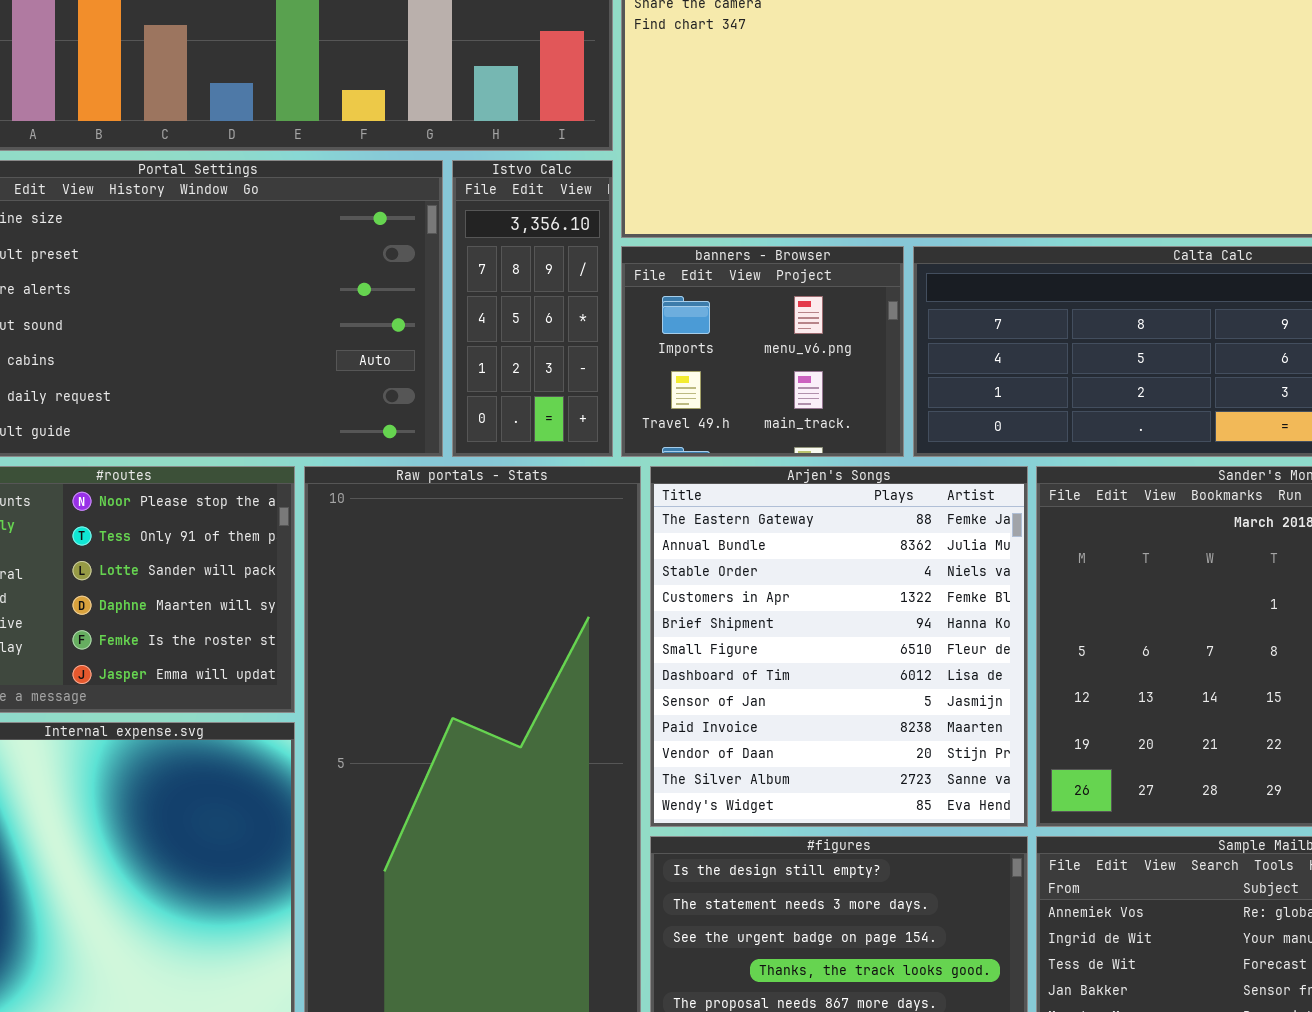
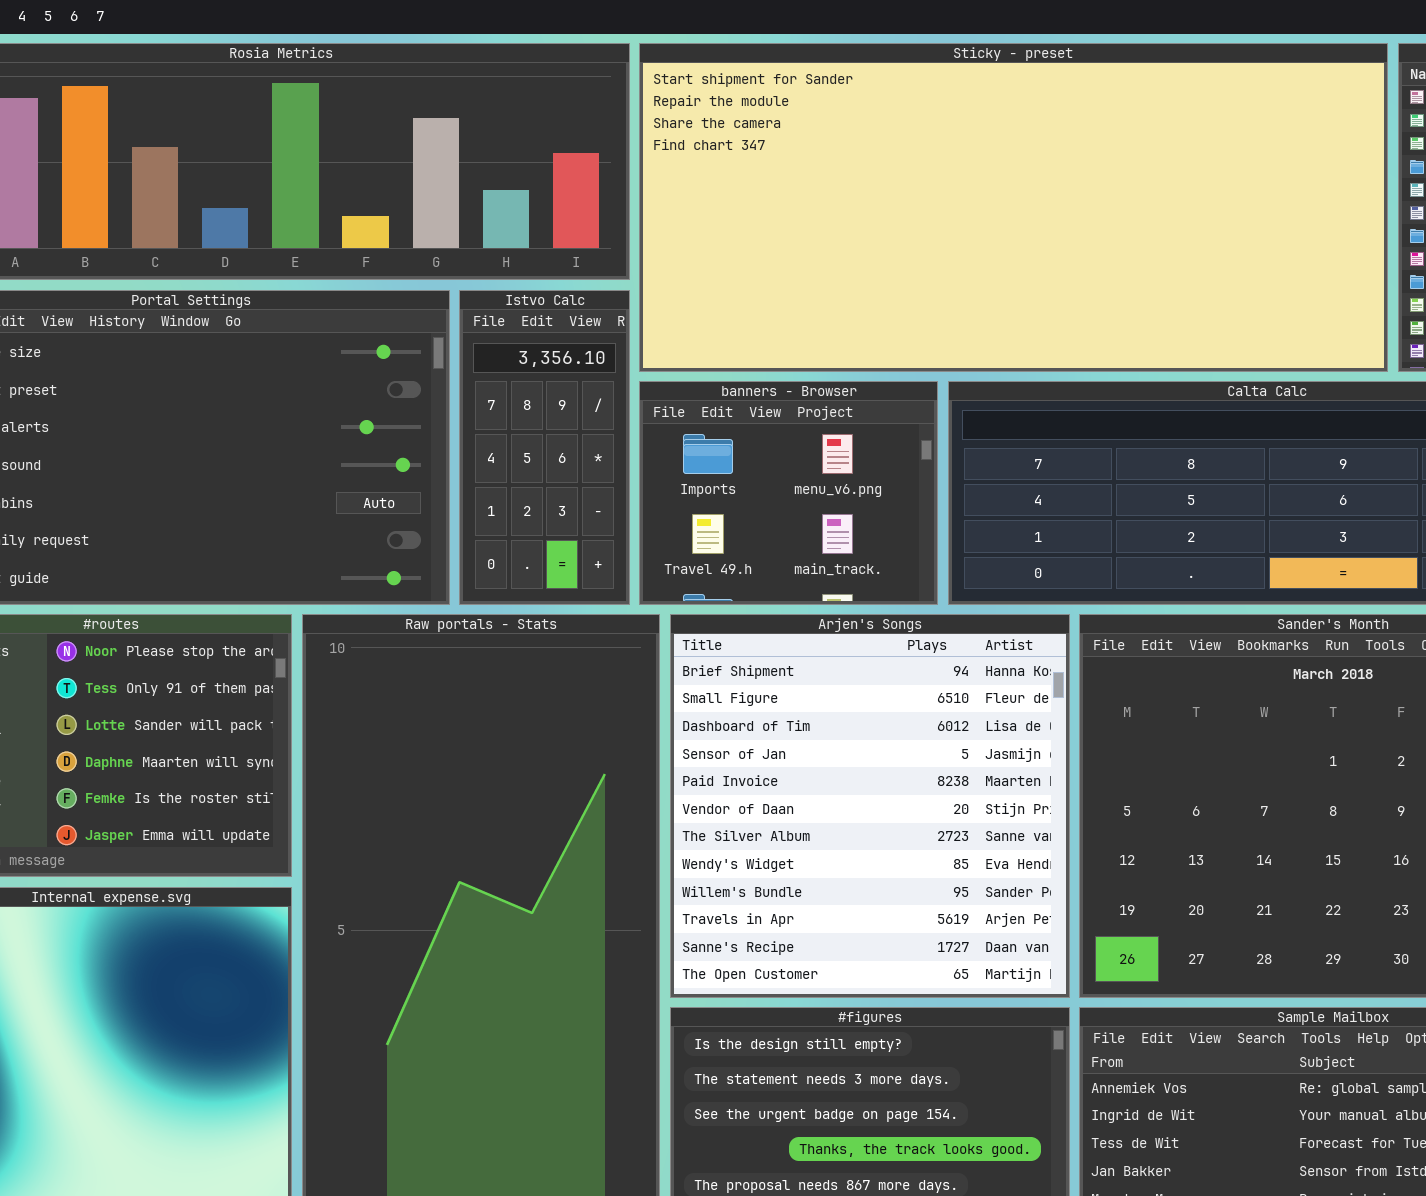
Arjen's Songs: [650,466,1028,827] -> [670,614,1070,998], scrolled down 4 rows

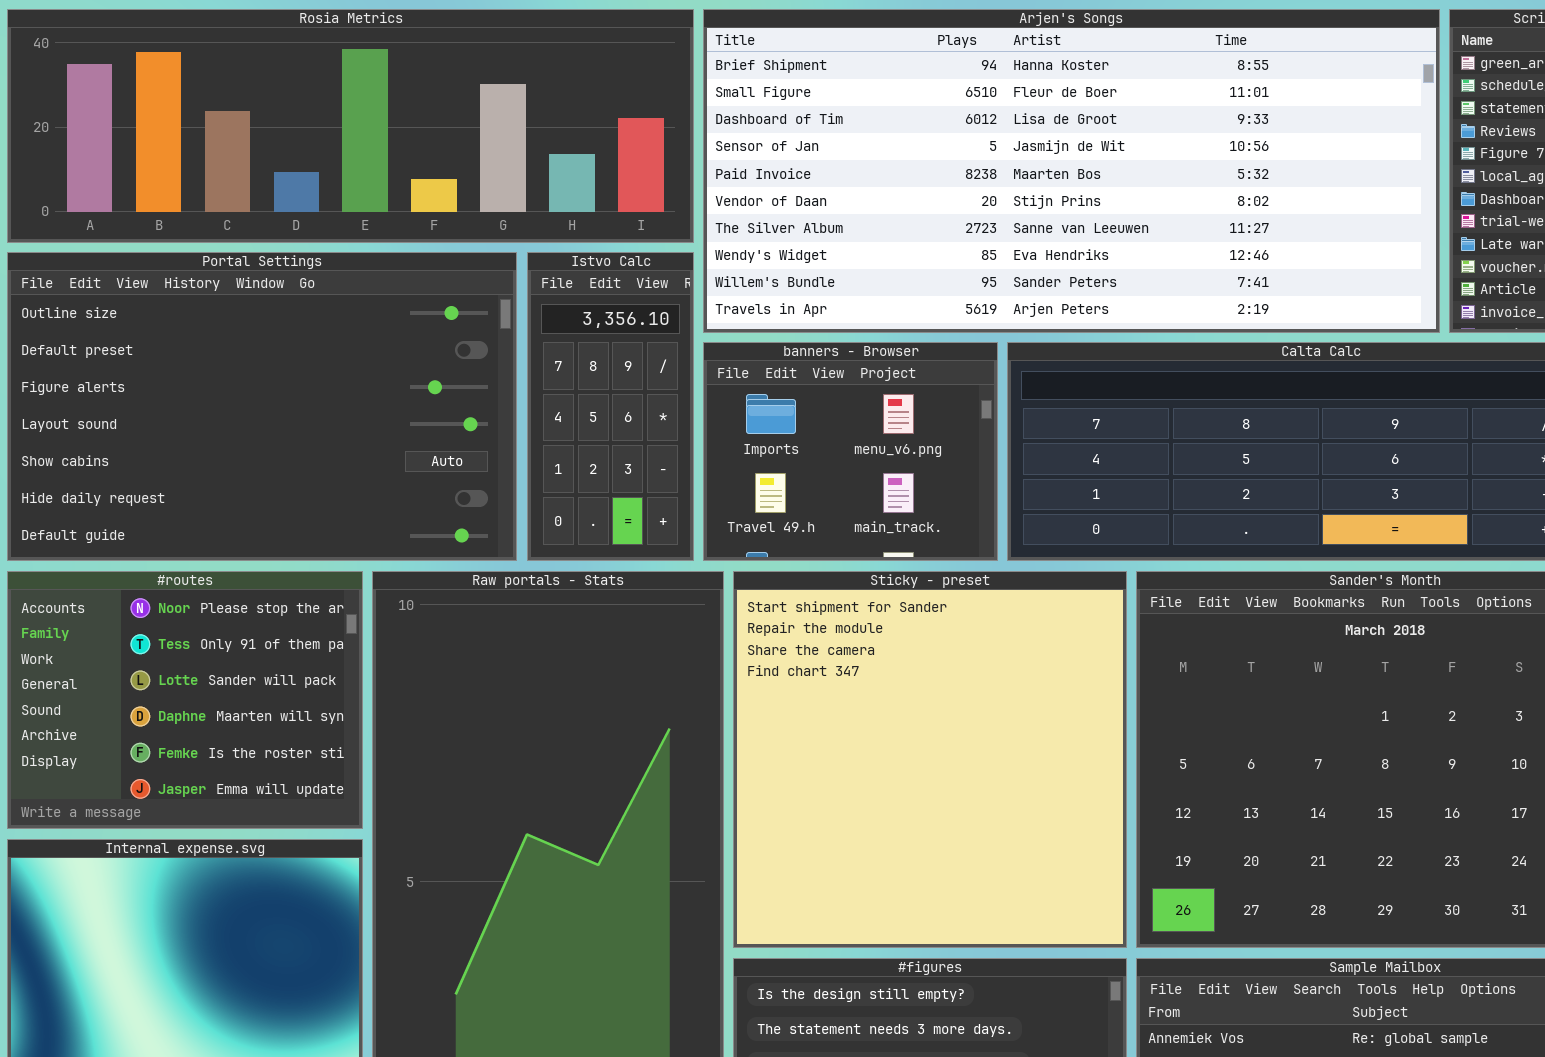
Sticky - preset: [639,43,1388,372] -> [733,571,1127,948], moved, resized
Arjen's Songs: [670,614,1070,998] -> [703,9,1440,333], moved, resized

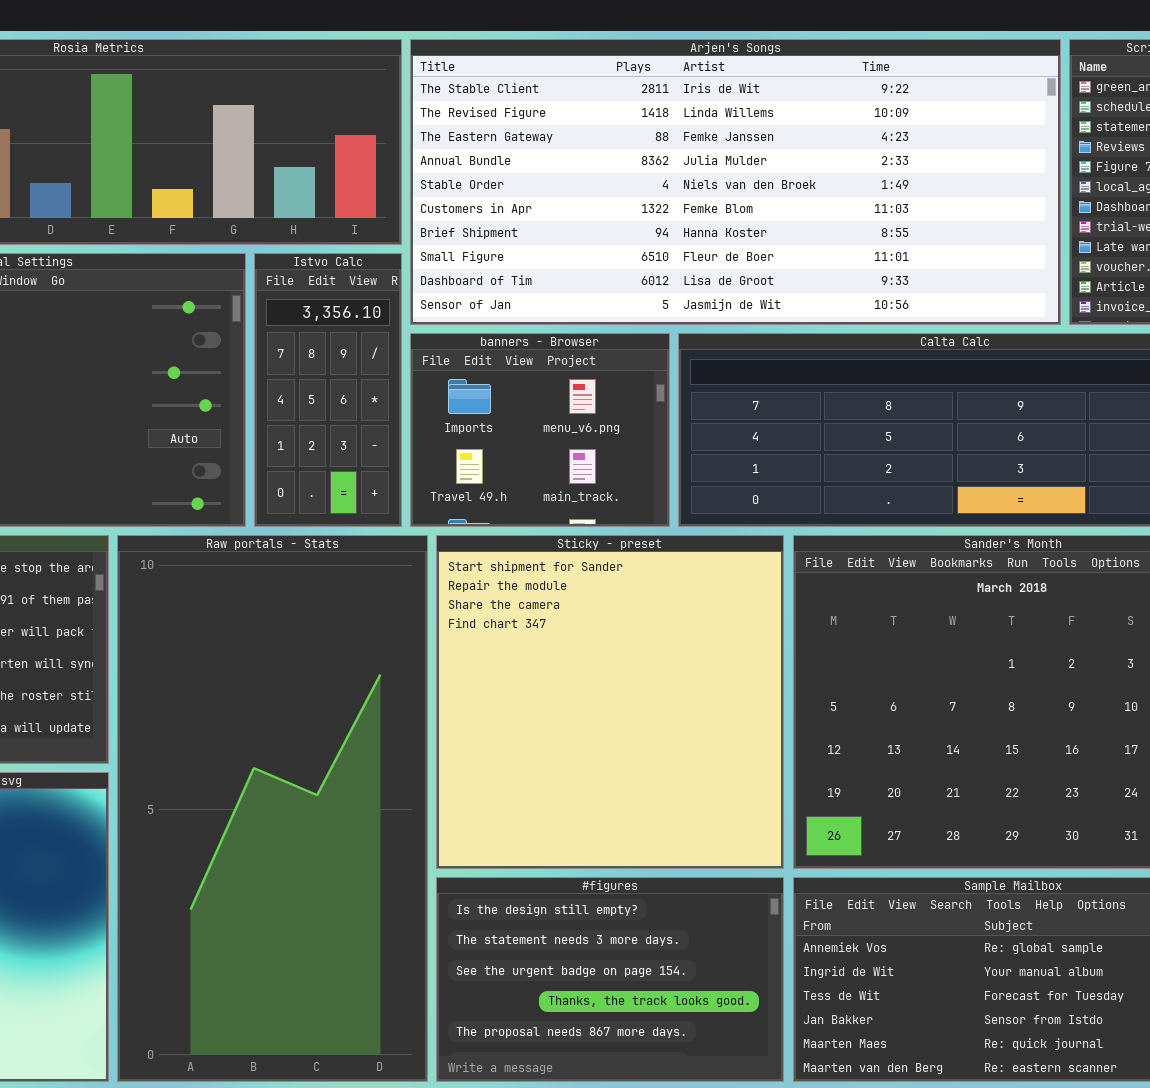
Arjen's Songs: [703,9,1440,333] -> [410,39,1061,325], scrolled up 6 rows

